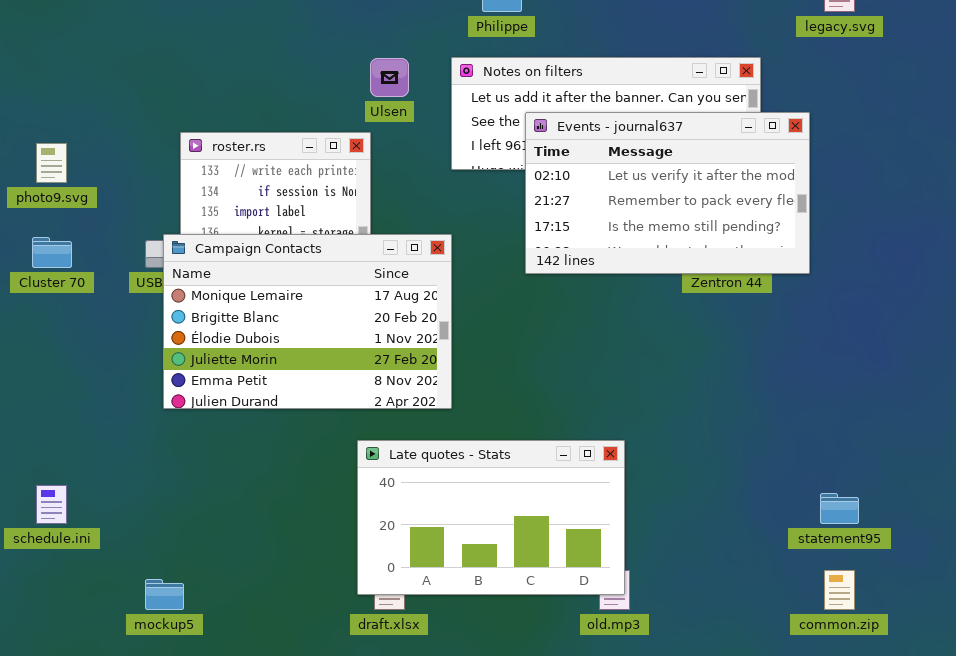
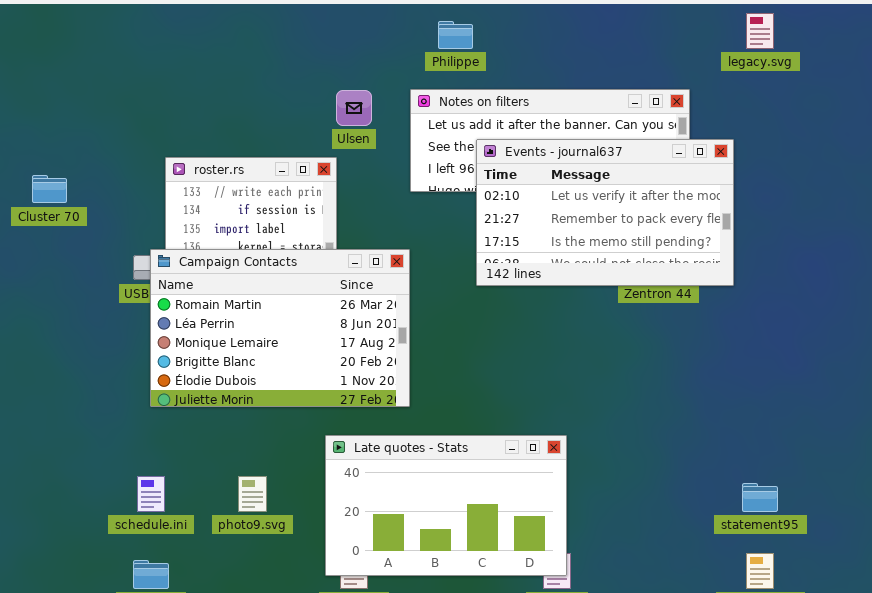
photo9.svg: [36,143,67,183] -> [238,476,267,512], moved
Campaign Contacts: [163,234,452,409] -> [150,249,410,407], scrolled up 2 rows
Cluster 70: [32,237,72,268] -> [32,175,67,203], moved
schedule.ini: [36,485,67,524] -> [137,476,165,512], moved

